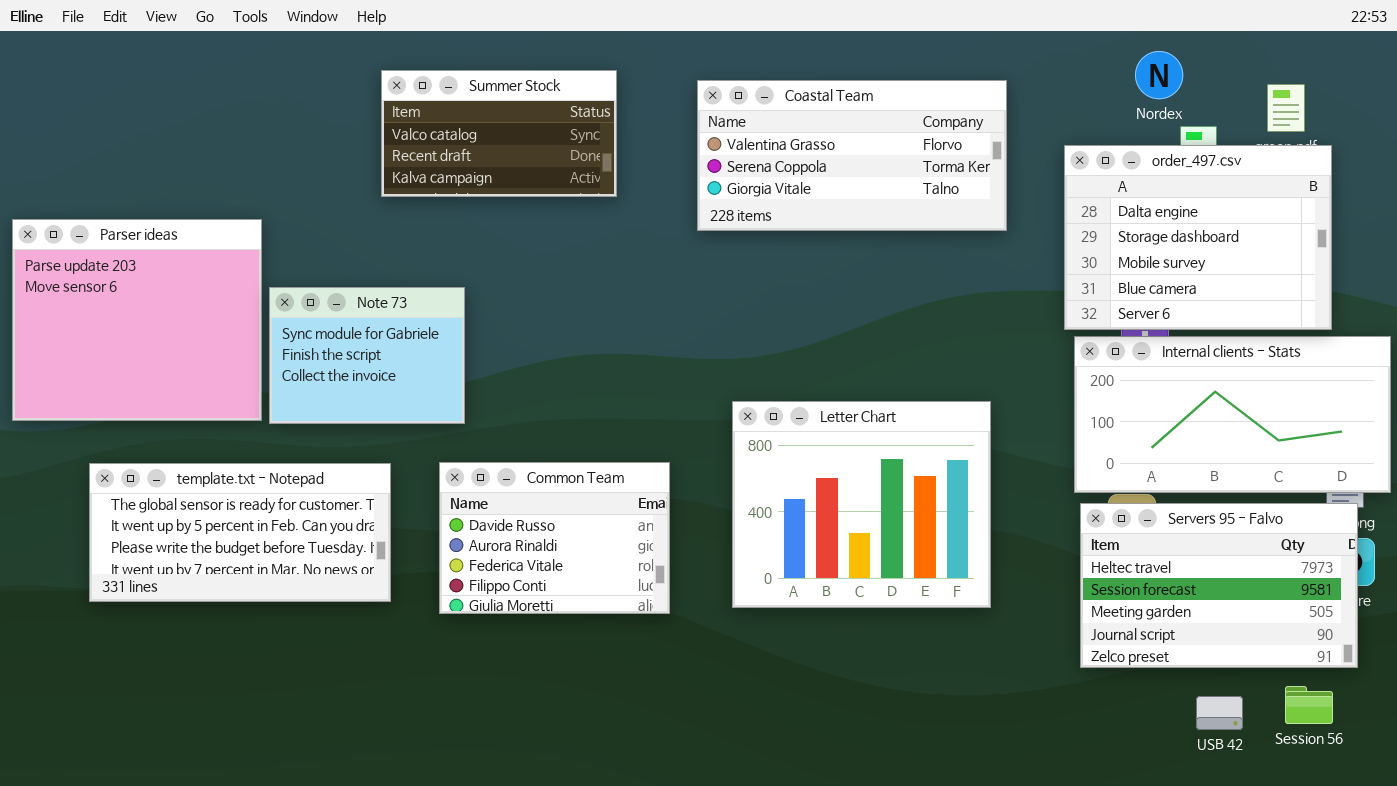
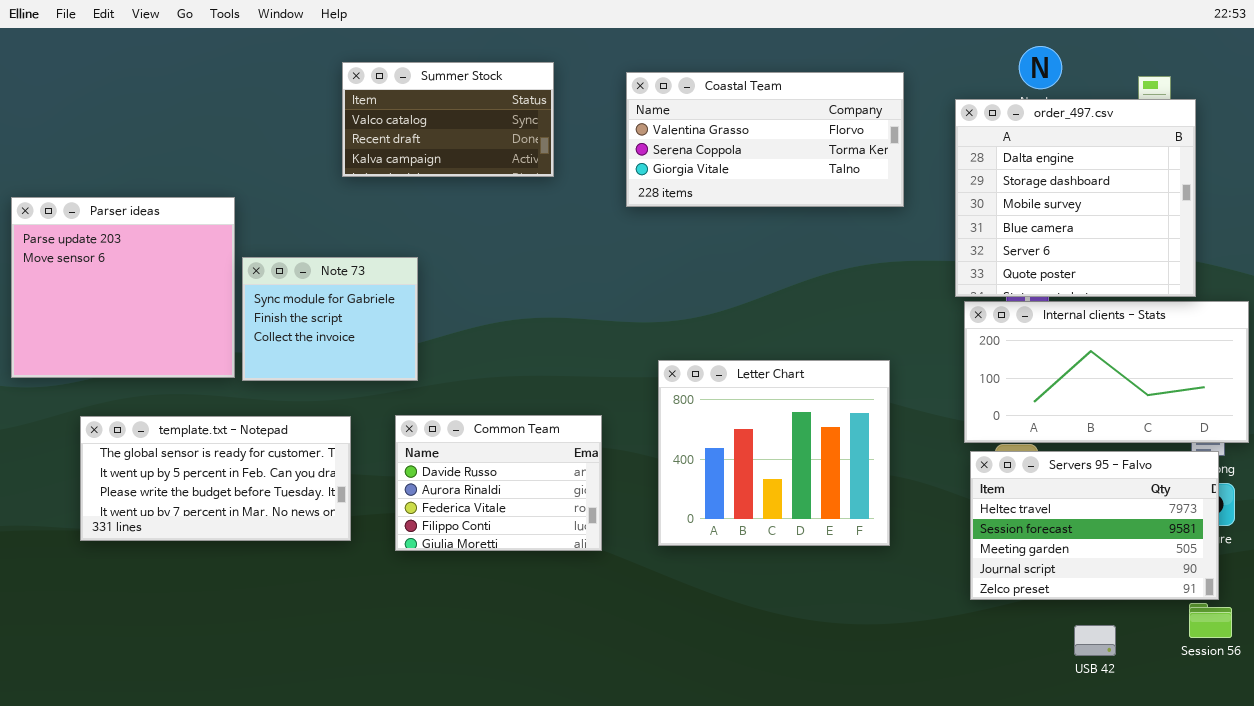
order_497.csv: [1064,145,1332,330] -> [955,99,1196,297], resized
Session 56: [1285,686,1333,724] -> [1189,603,1232,638], moved

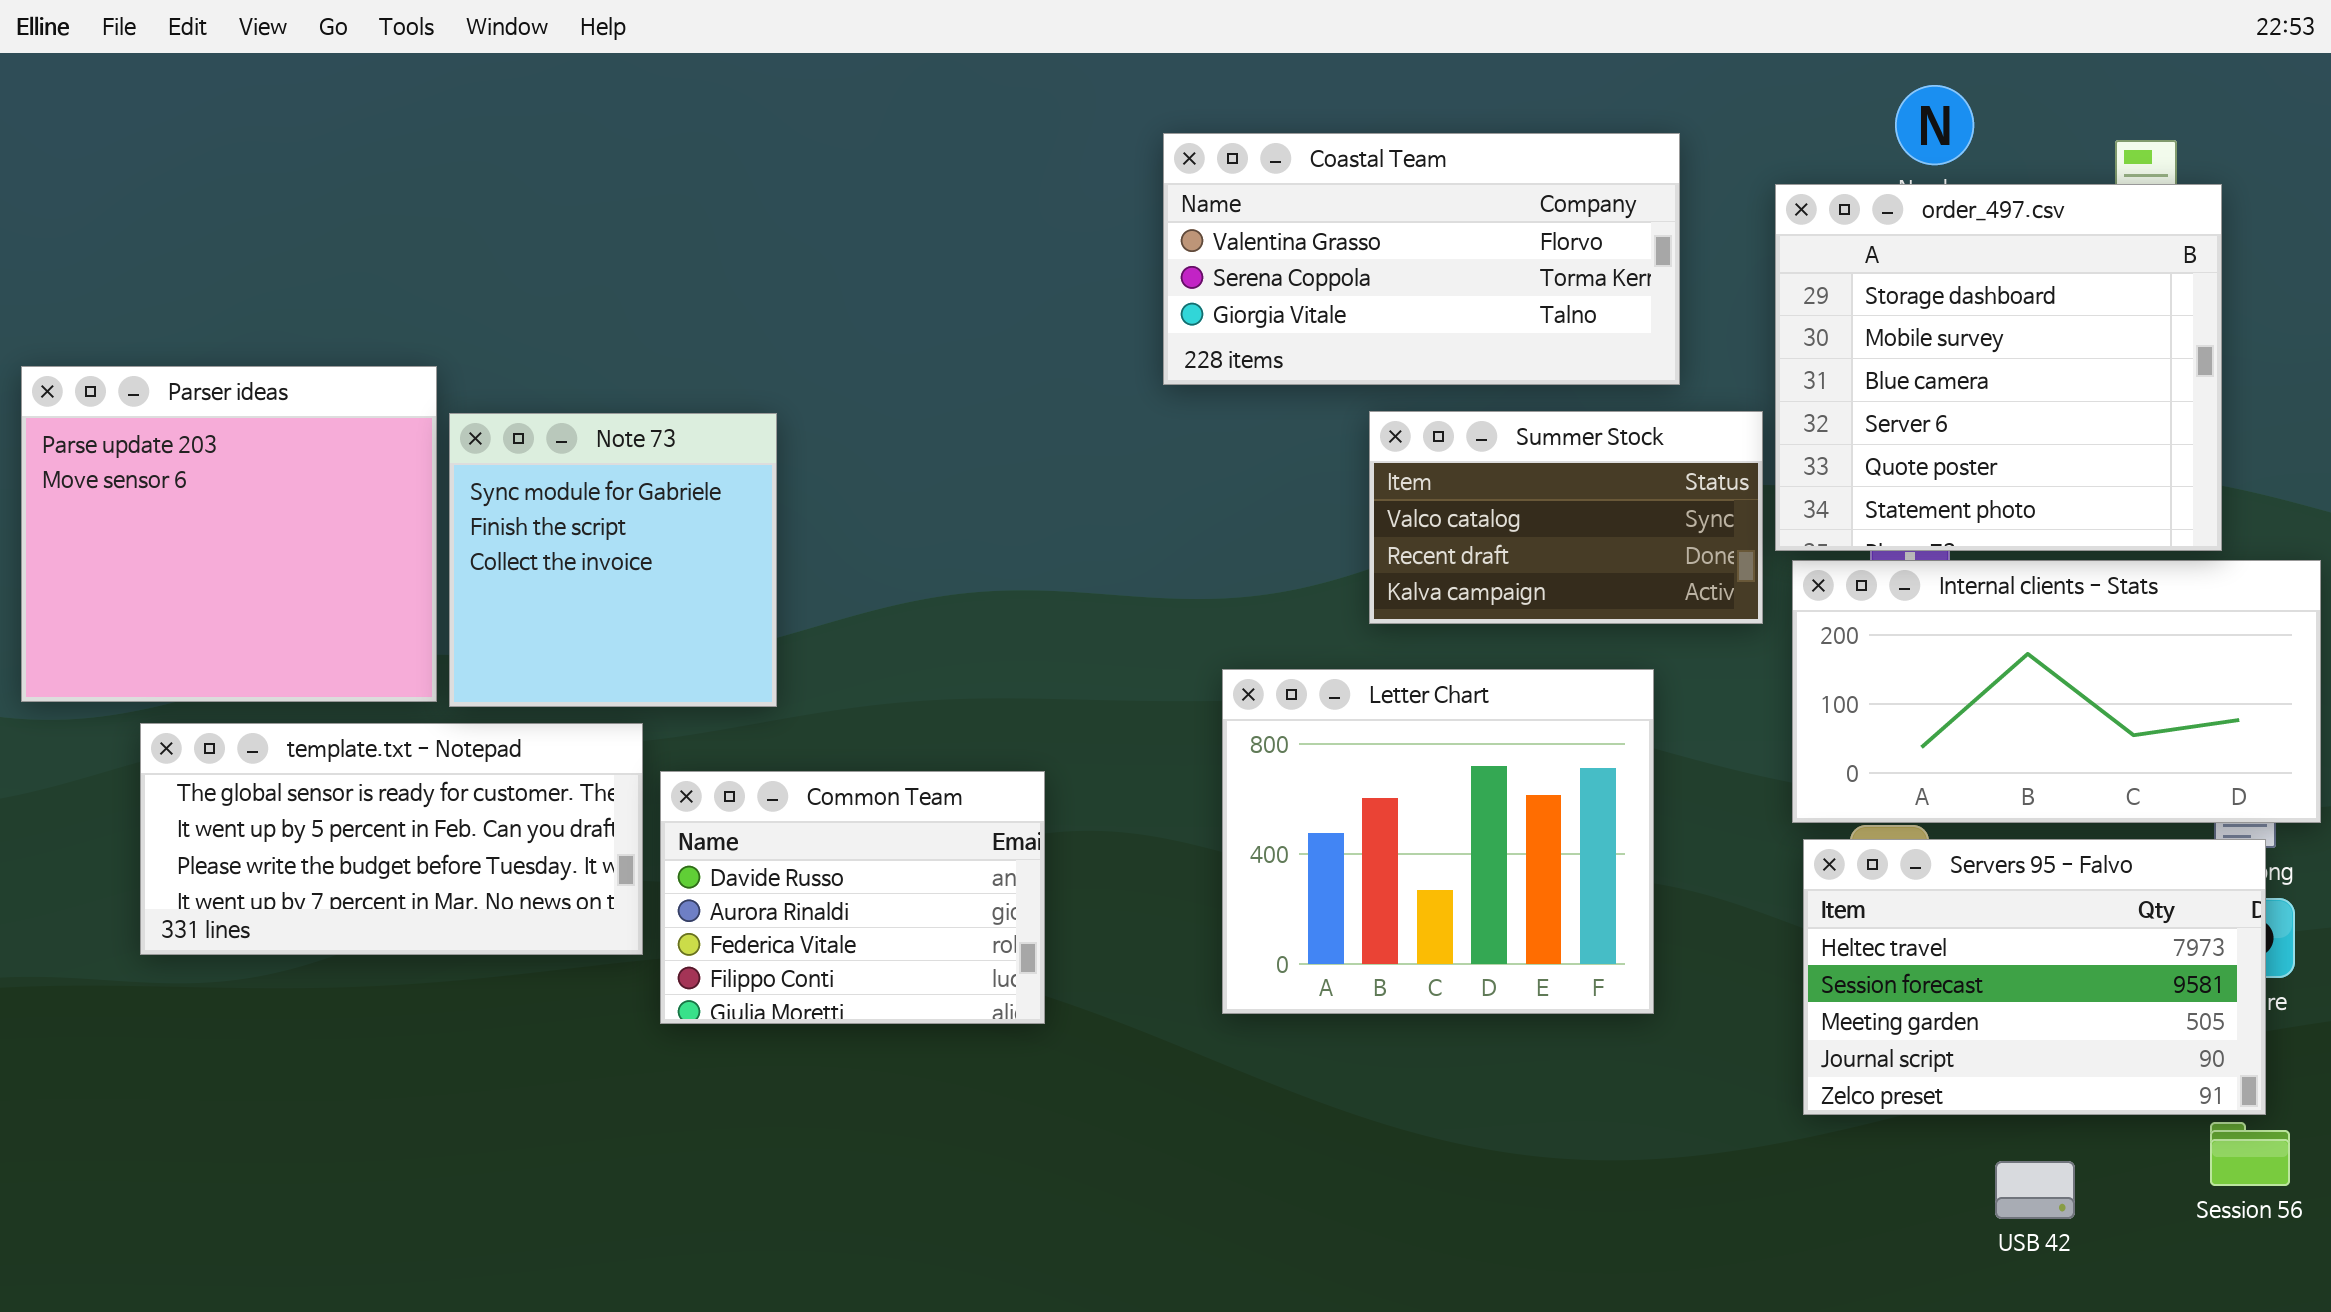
Summer Stock: [342,62,554,177] -> [1369,411,1763,624], moved
order_497.csv: [955,99,1196,297] -> [1775,184,2222,551], scrolled down 1 row
Note 73: [242,257,418,381] -> [449,413,777,707], resized
Common Team: [395,415,602,551] -> [660,771,1045,1024], moved
template.txt - Notepad: [80,416,351,541] -> [140,723,643,955], moved

